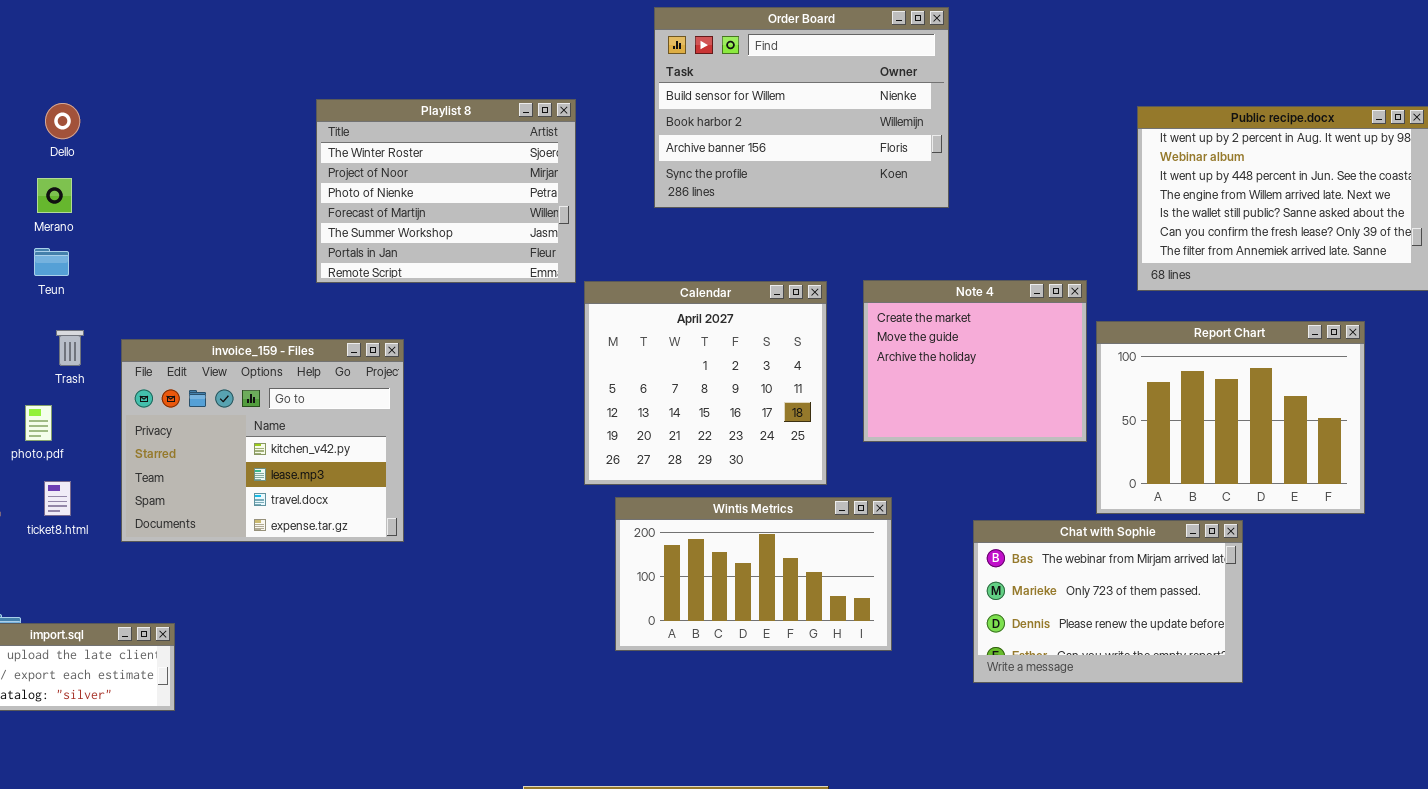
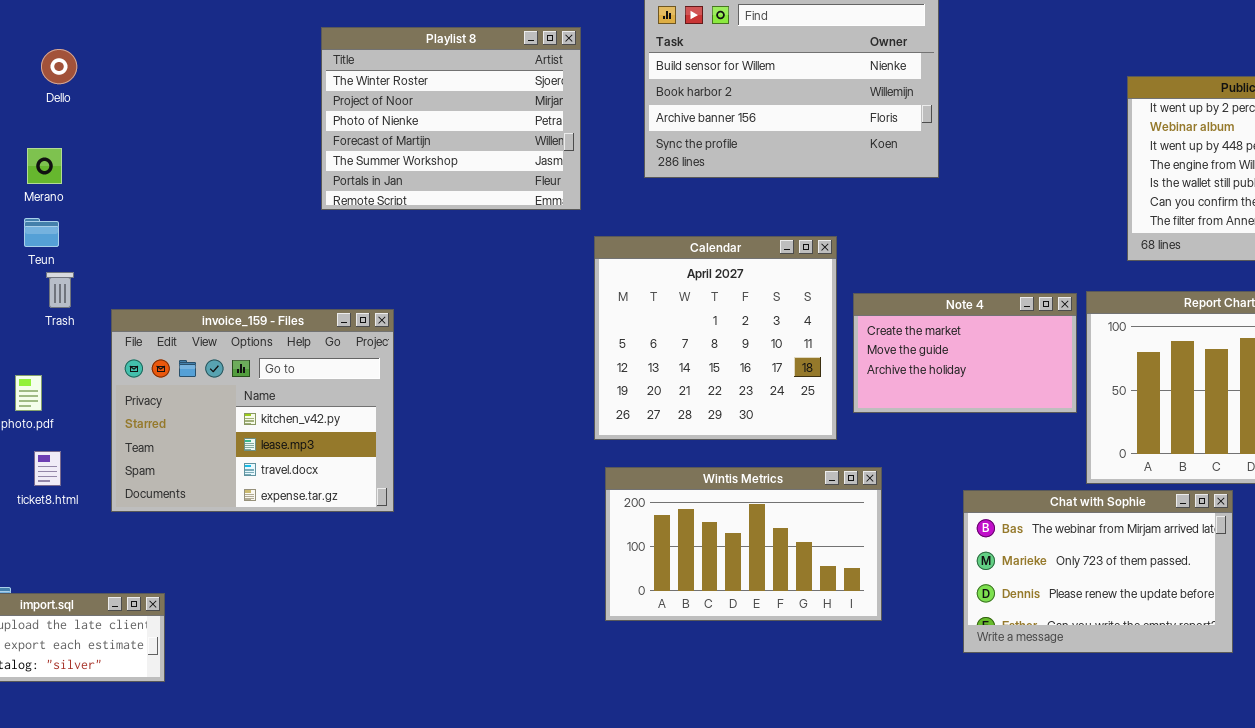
Playlist 8: [316,99,576,283] -> [321,27,581,210], moved
Dello: [45,103,80,139] -> [41,49,77,84], moved
Note 4: [863,280,1087,442] -> [853,293,1077,413], resized
Calendar: [584,281,827,485] -> [594,236,837,440], moved
Trash: [56,330,84,366] -> [46,272,74,308], moved

